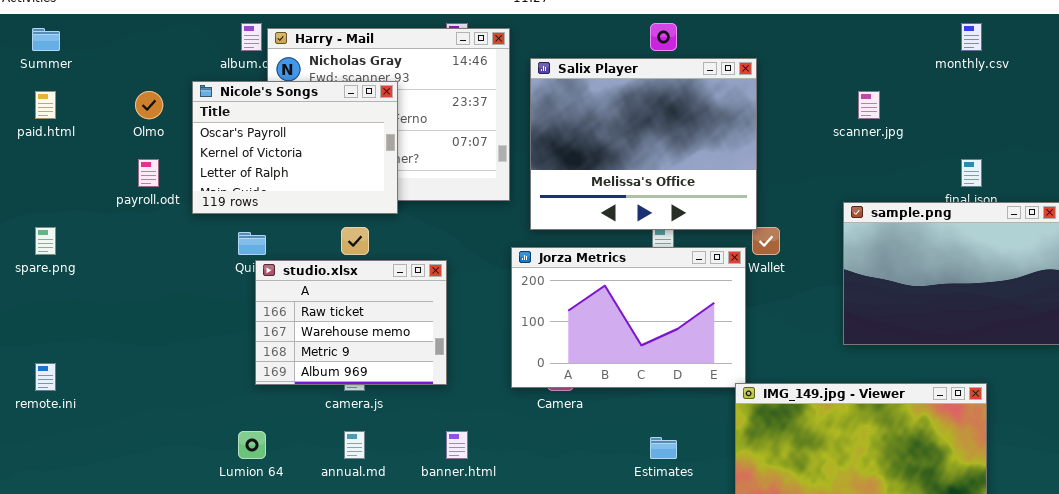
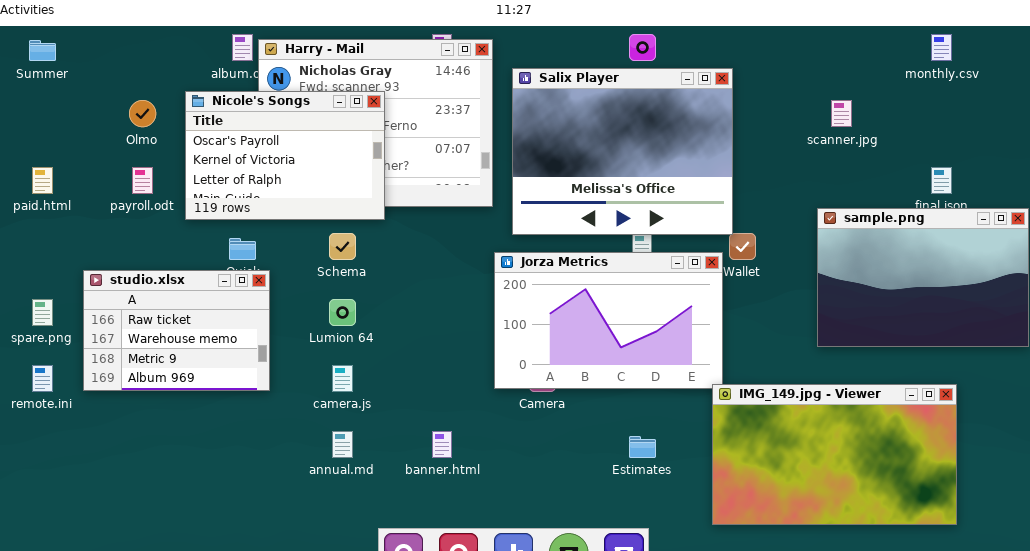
paid.html: [35,91,56,119] -> [32,167,53,194], moved
spare.png: [35,227,56,255] -> [32,299,53,326], moved
studio.xlsx: [255,260,447,385] -> [83,270,270,391], moved
Lumion 64: [238,431,266,459] -> [329,299,356,326], moved

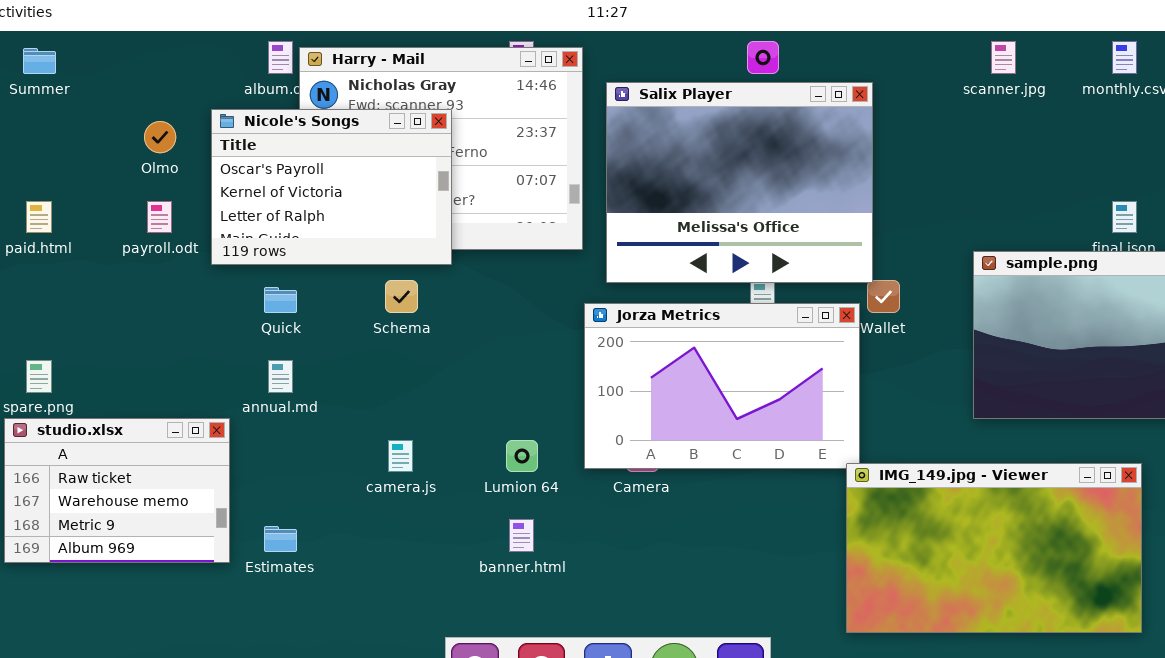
scanner.jpg: [831,100,852,127] -> [991,41,1016,74], moved
studio.xlsx: [83,270,270,391] -> [4,418,230,563], moved
Lumion 64: [329,299,356,326] -> [506,440,538,472], moved
annual.md: [332,431,353,458] -> [268,360,293,393], moved
Estimates: [629,436,656,458] -> [264,526,297,552], moved

